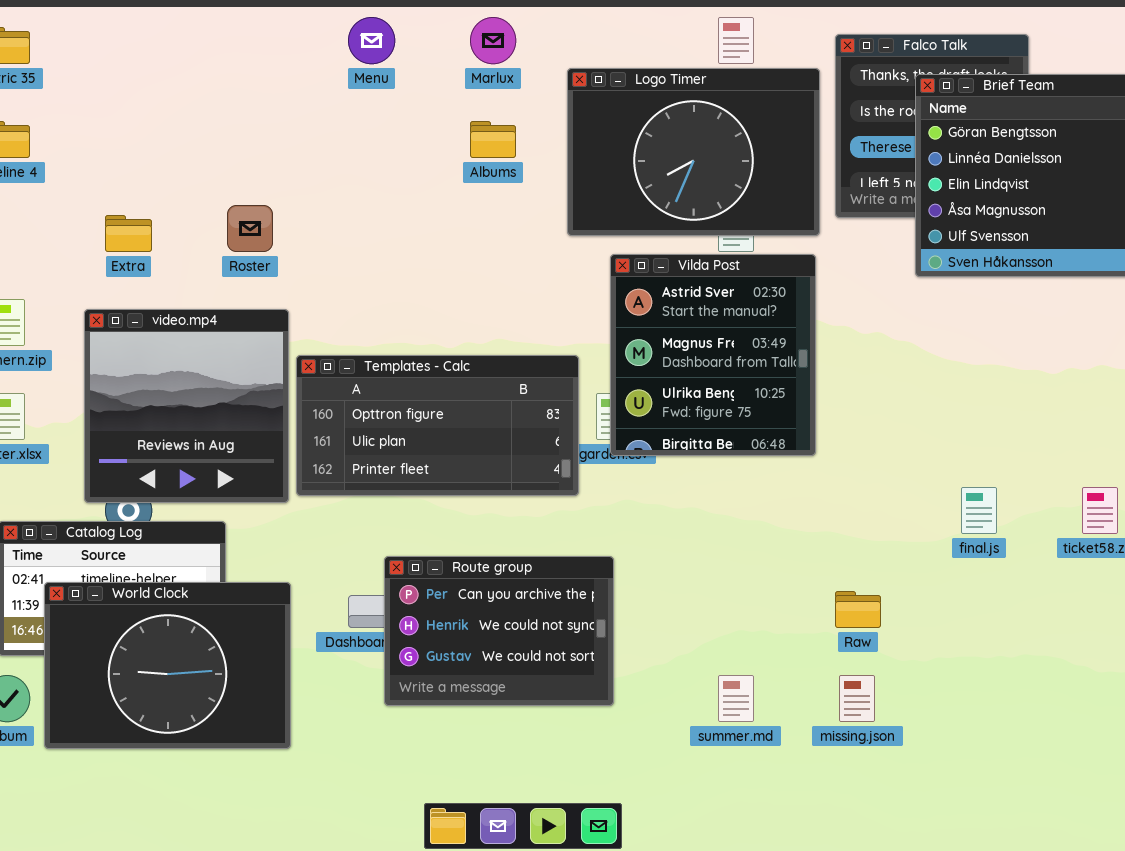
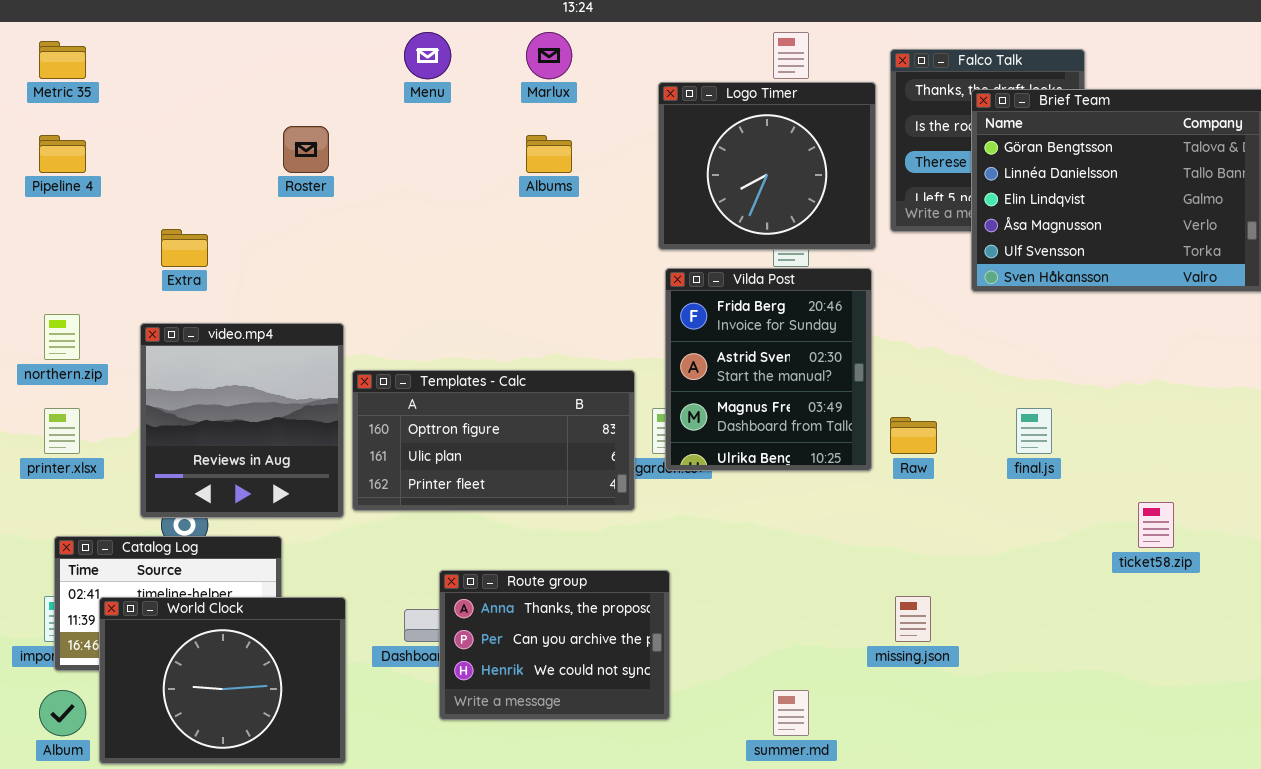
Logo Timer: [567,68,820,236] -> [658,82,876,250], resized
Roster: [227,205,273,252] -> [283,126,329,173], moved
Vilda Post: [610,254,816,456] -> [665,268,872,471], scrolled up 1 row
final.js: [961,487,997,534] -> [1016,408,1052,454], moved
Route group: [384,556,614,706] -> [439,570,670,720], scrolled up 1 row
Raw: [835,591,881,628] -> [890,417,937,454], moved
missing.json: [839,675,875,722] -> [895,596,931,642], moved

